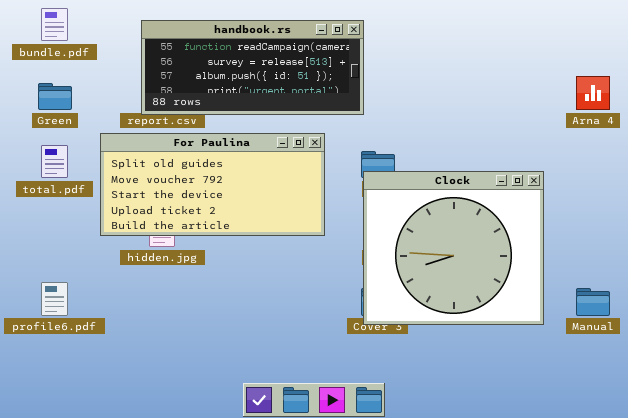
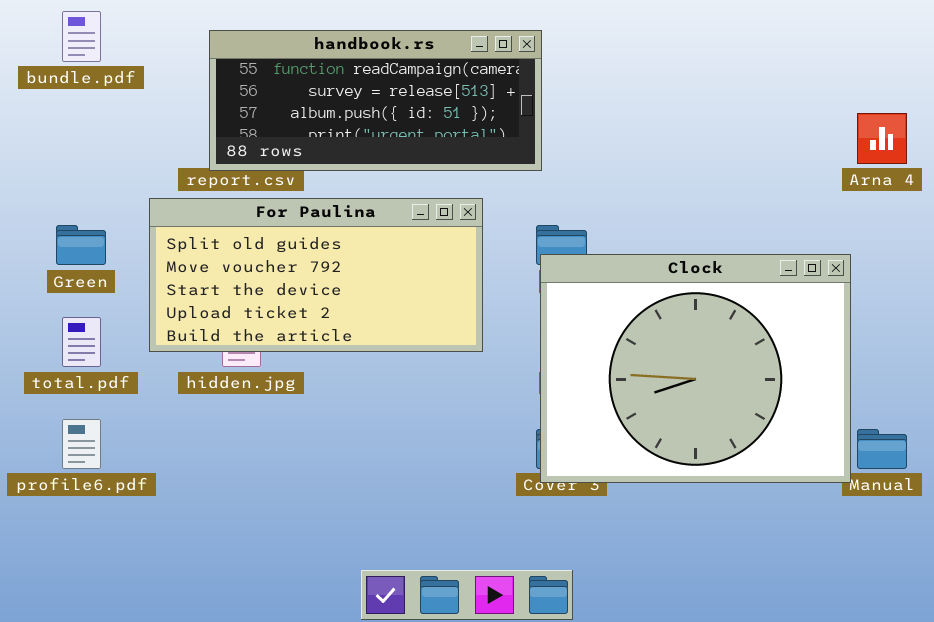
Green: [38,83,72,110] -> [56,225,106,265], moved
total.pdf: [41,145,68,178] -> [62,317,101,367], moved
Clock: [363,171,544,325] -> [540,254,851,483], resized

